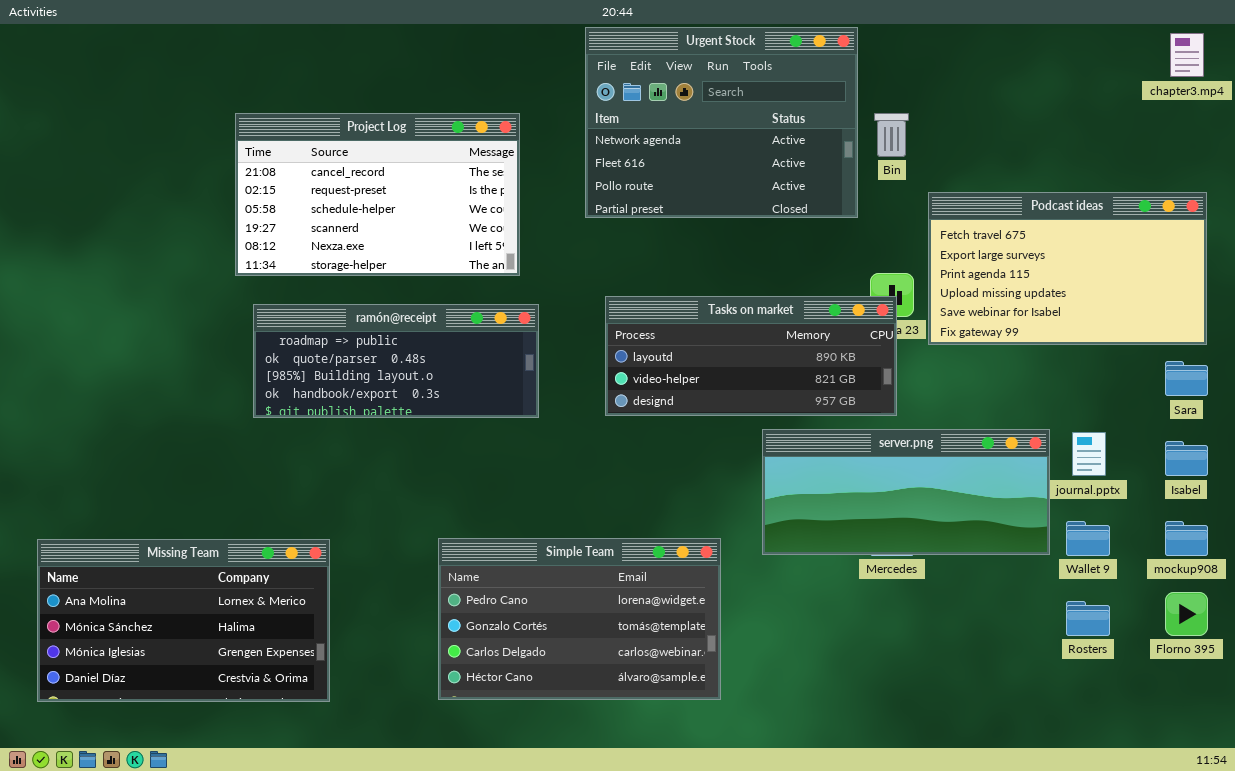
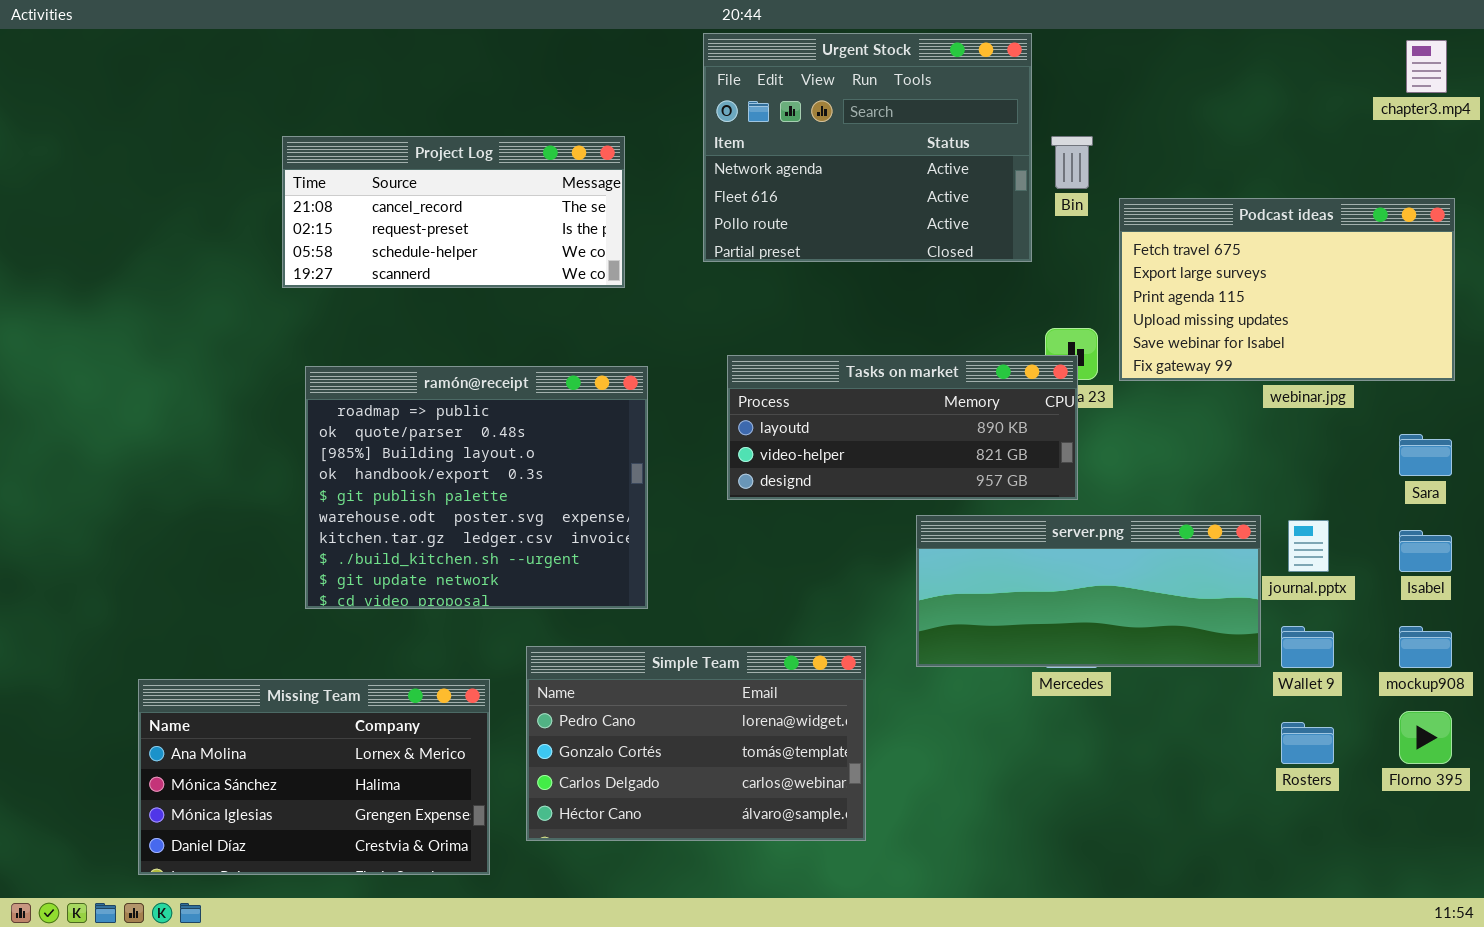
Project Log: [235,113,520,276] -> [282,136,625,288], resized
Podcast ideas: [928,192,1207,345] -> [1119,198,1455,381], moved
ramón@receipt: [253,304,539,418] -> [305,366,648,609], resized
Missing Team: [37,539,330,702] -> [138,679,490,875], moved

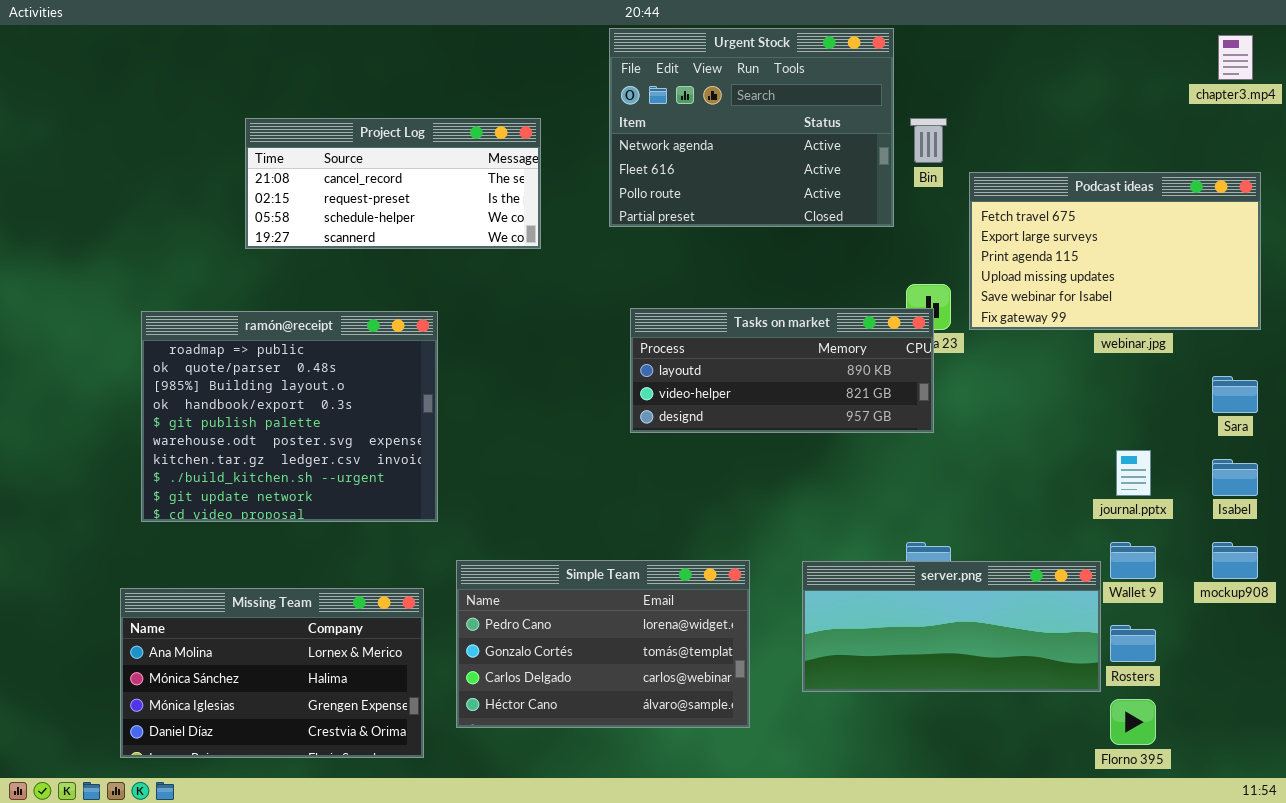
ramón@receipt: [305,366,648,609] -> [141,311,438,522], moved
server.png: [916,515,1261,667] -> [802,561,1101,692], moved
Florno 395: [1399,711,1452,764] -> [1110,699,1156,745], moved

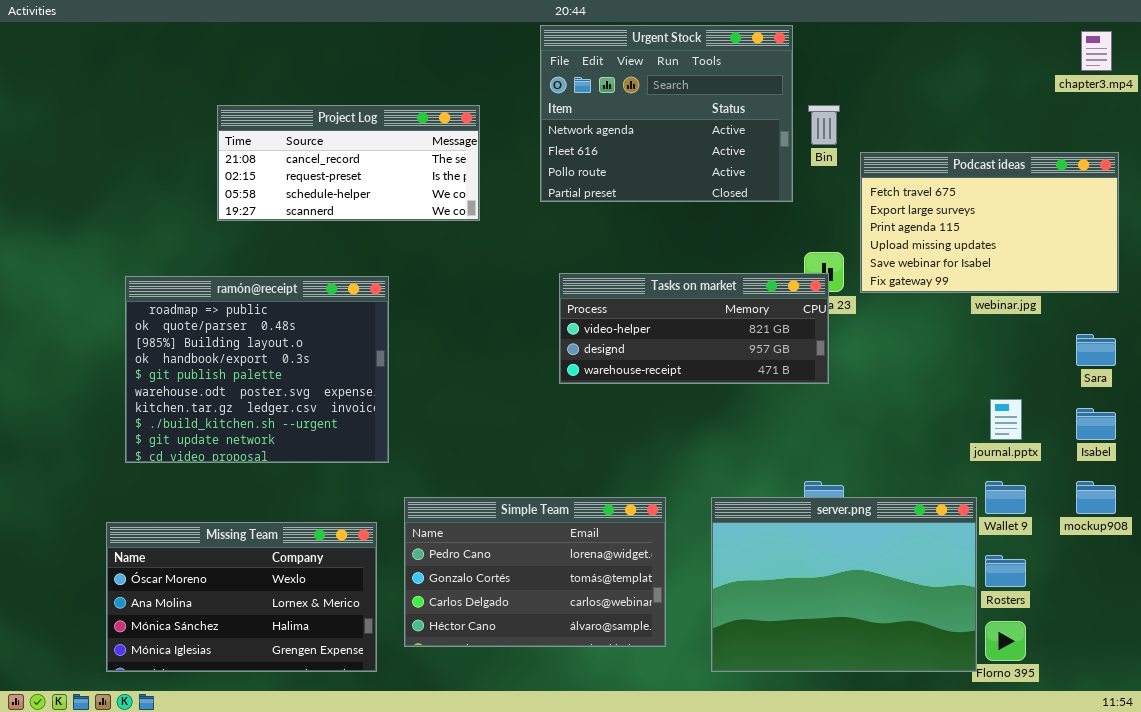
Tasks on market: [630,308,934,433] -> [559,273,829,384], scrolled down 1 row
server.png: [802,561,1101,692] -> [711,497,977,672], resized
Missing Team: [120,588,424,758] -> [106,522,377,672], scrolled up 1 row

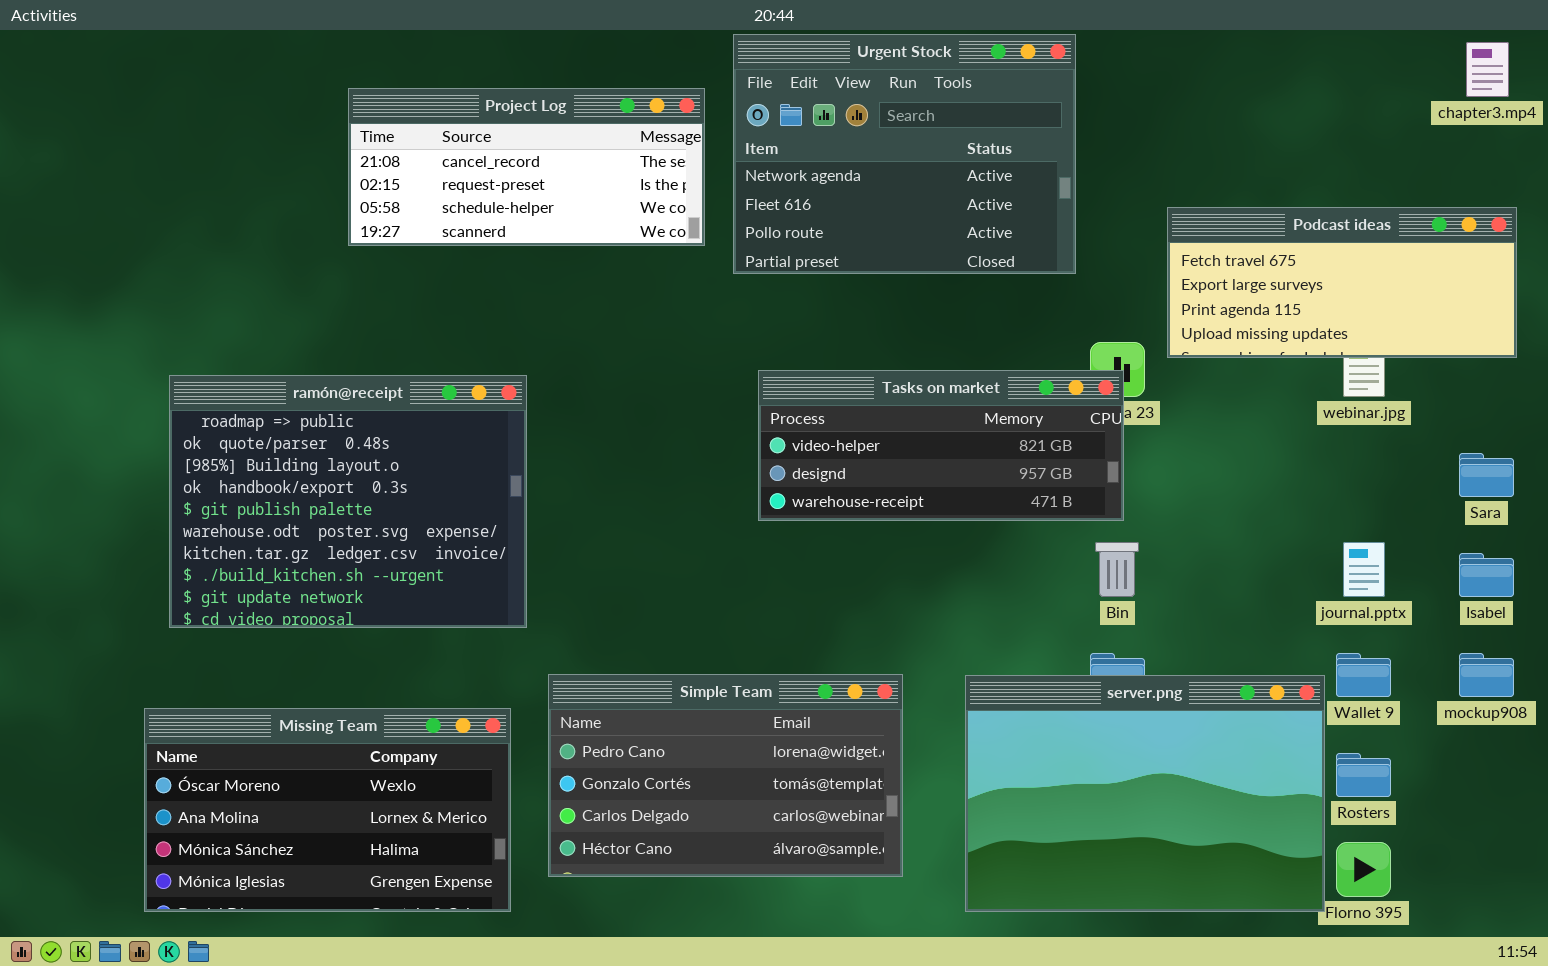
Project Log: [217,105,480,221] -> [348,88,705,246], moved
Bin: [808,105,840,145] -> [1095,542,1139,597], moved
Podcast ideas: [860,152,1119,293] -> [1167,207,1517,358], resized

